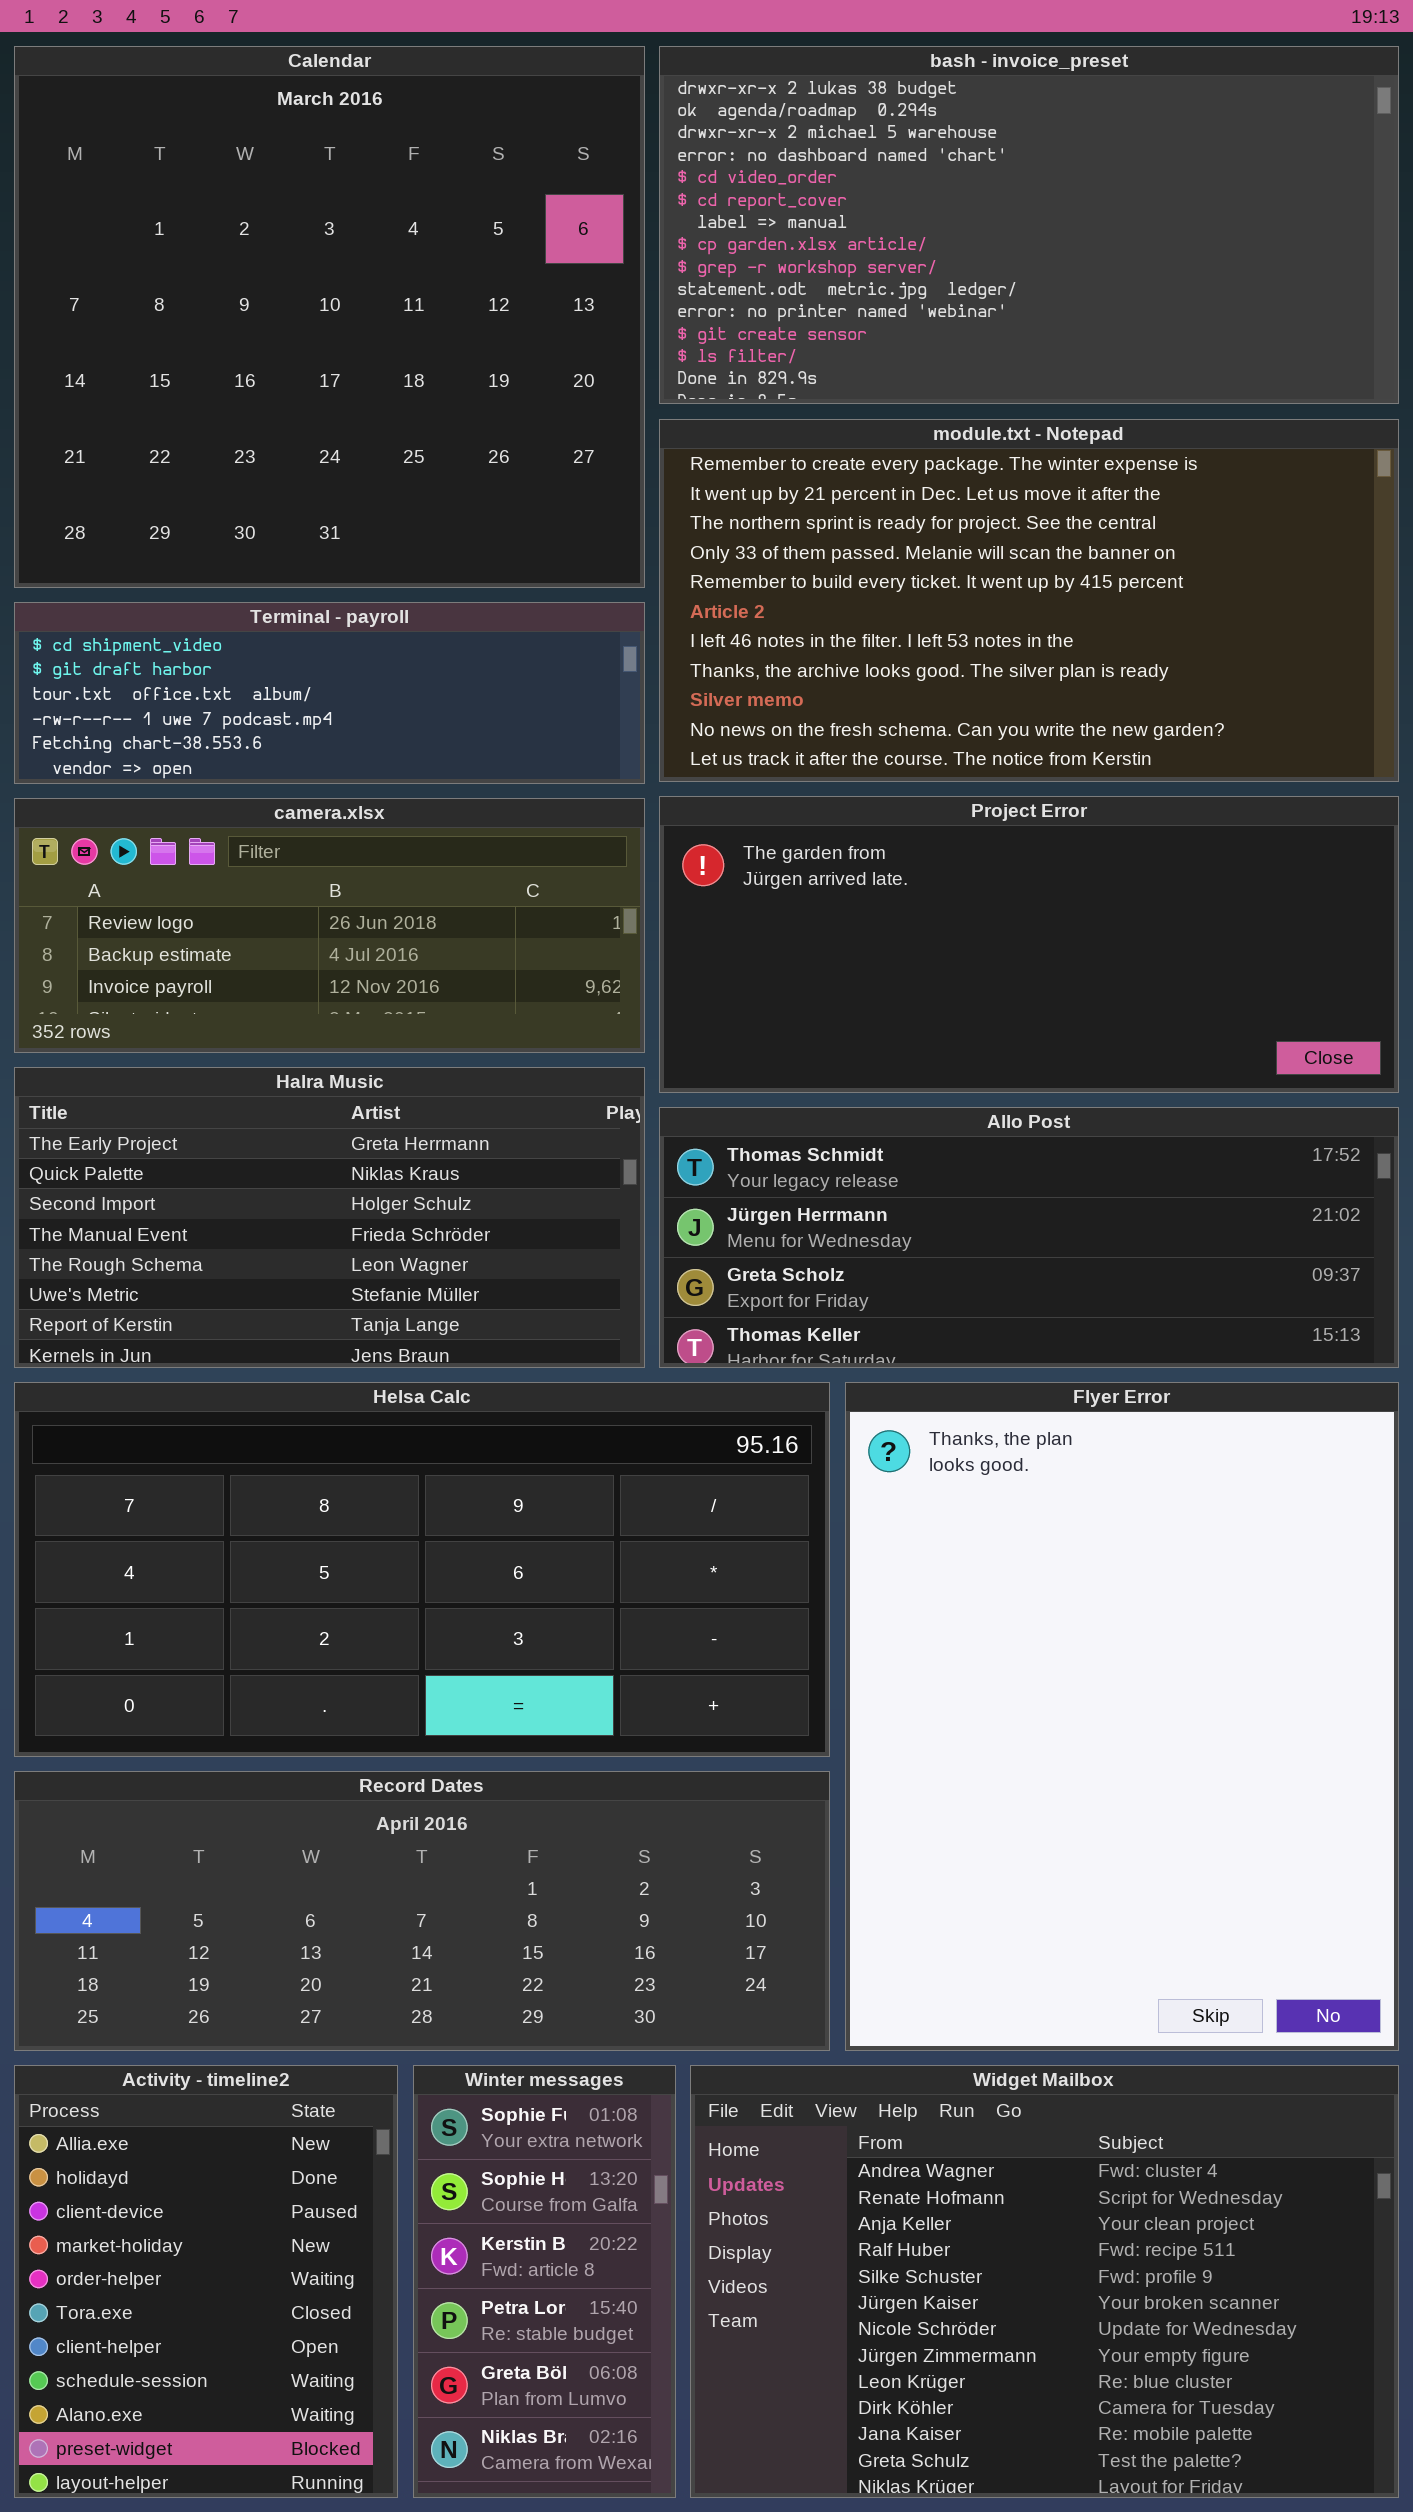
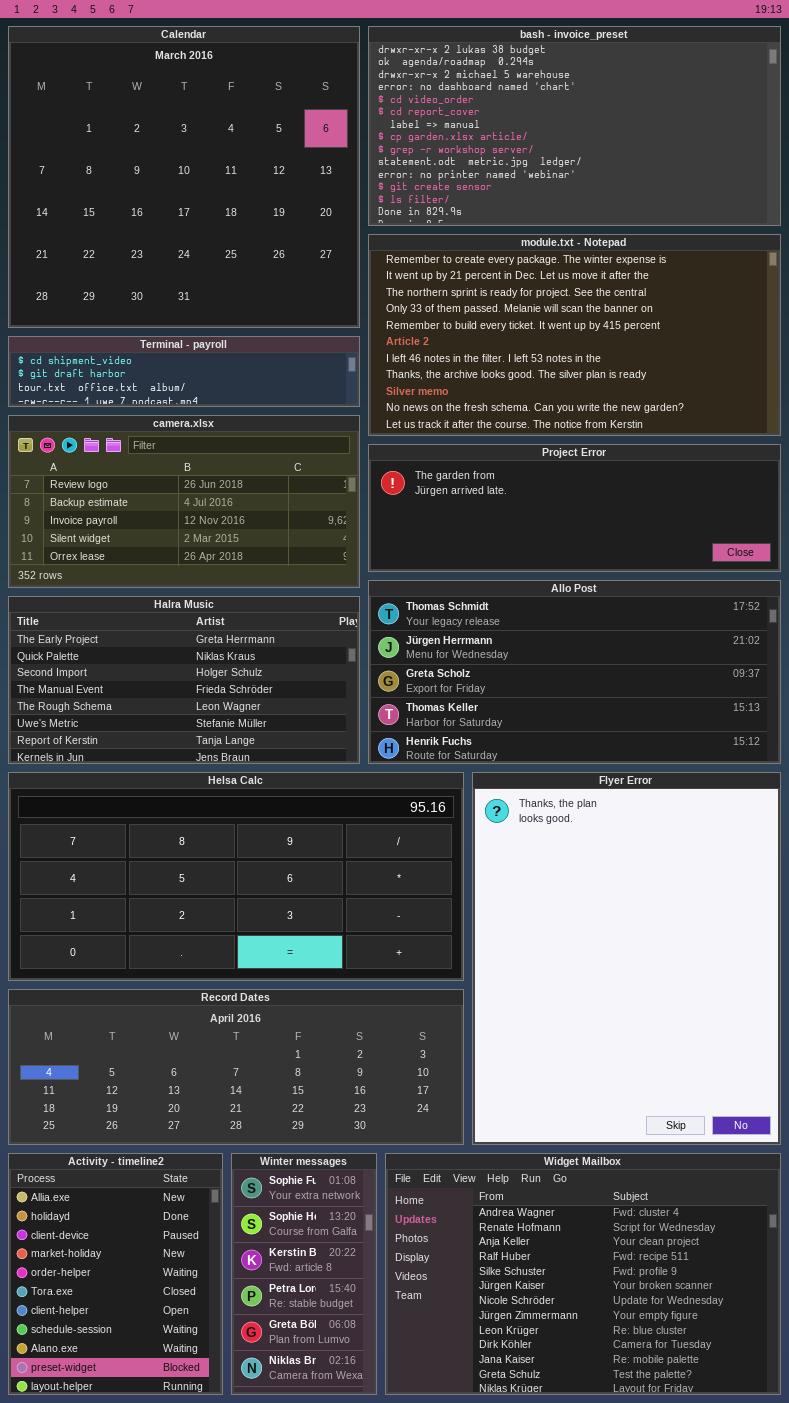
Terminal - payroll: [14,602,645,784] -> [8,336,360,407], resized
Project Error: [659,796,1399,1093] -> [368,444,781,572], resized
camera.xlsx: [14,798,645,1053] -> [8,415,360,588], resized
Allo Post: [659,1107,1399,1368] -> [368,580,781,764], resized

